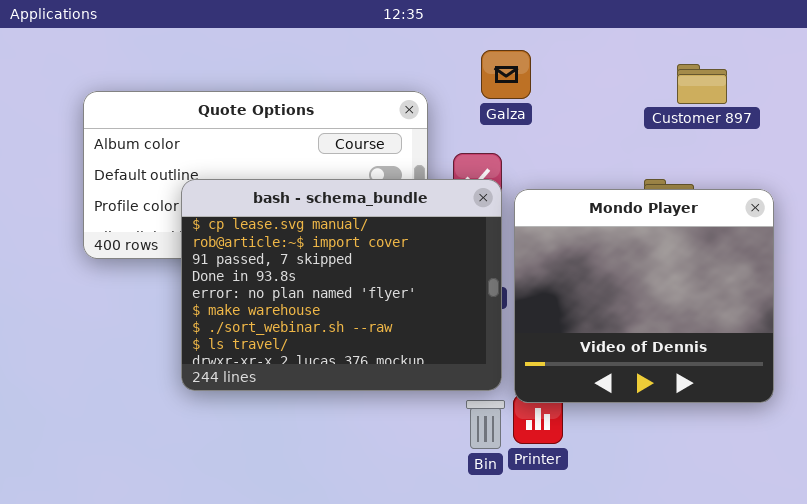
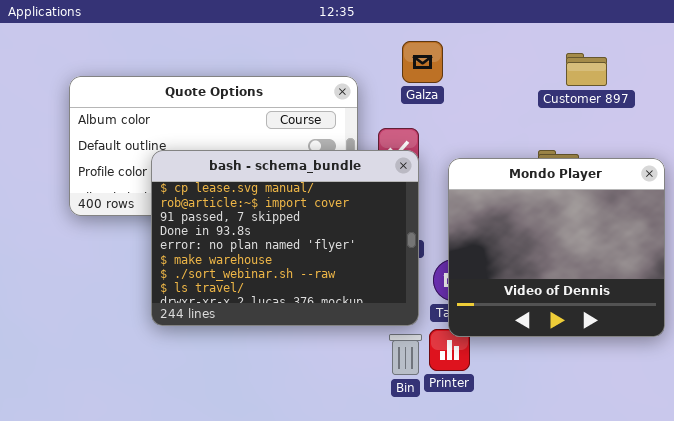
Mondo Player: [514,189,774,403] -> [448,158,665,337], moved

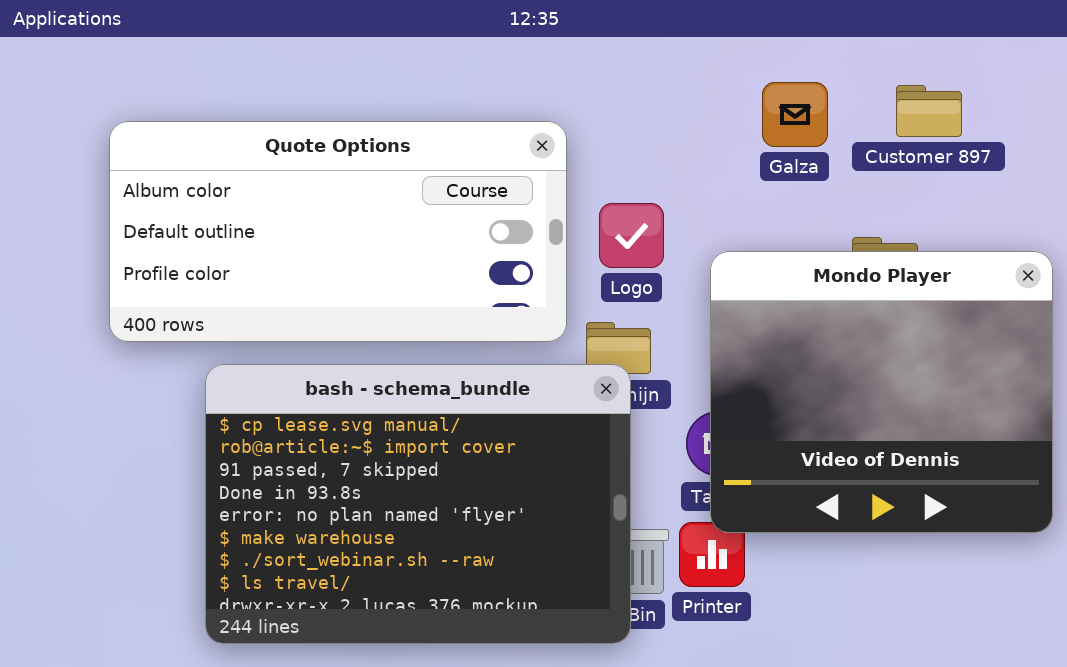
Galza: [402,41,443,83] -> [762,82,828,147], moved
bash - schema_bundle: [151,150,419,326] -> [205,364,631,644], moved

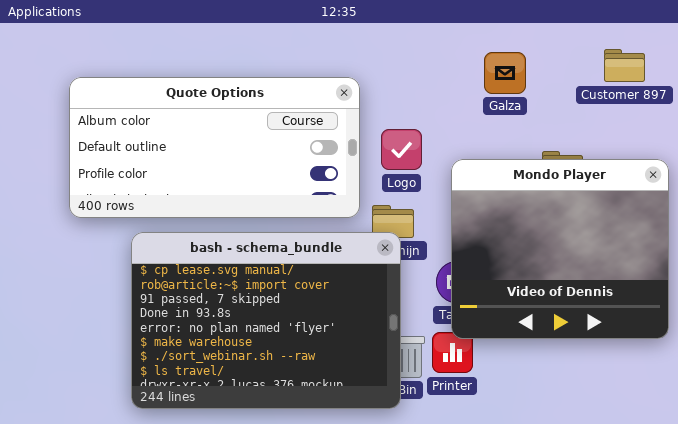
Customer 897: [896,85,962,137] -> [604,49,645,82], moved

